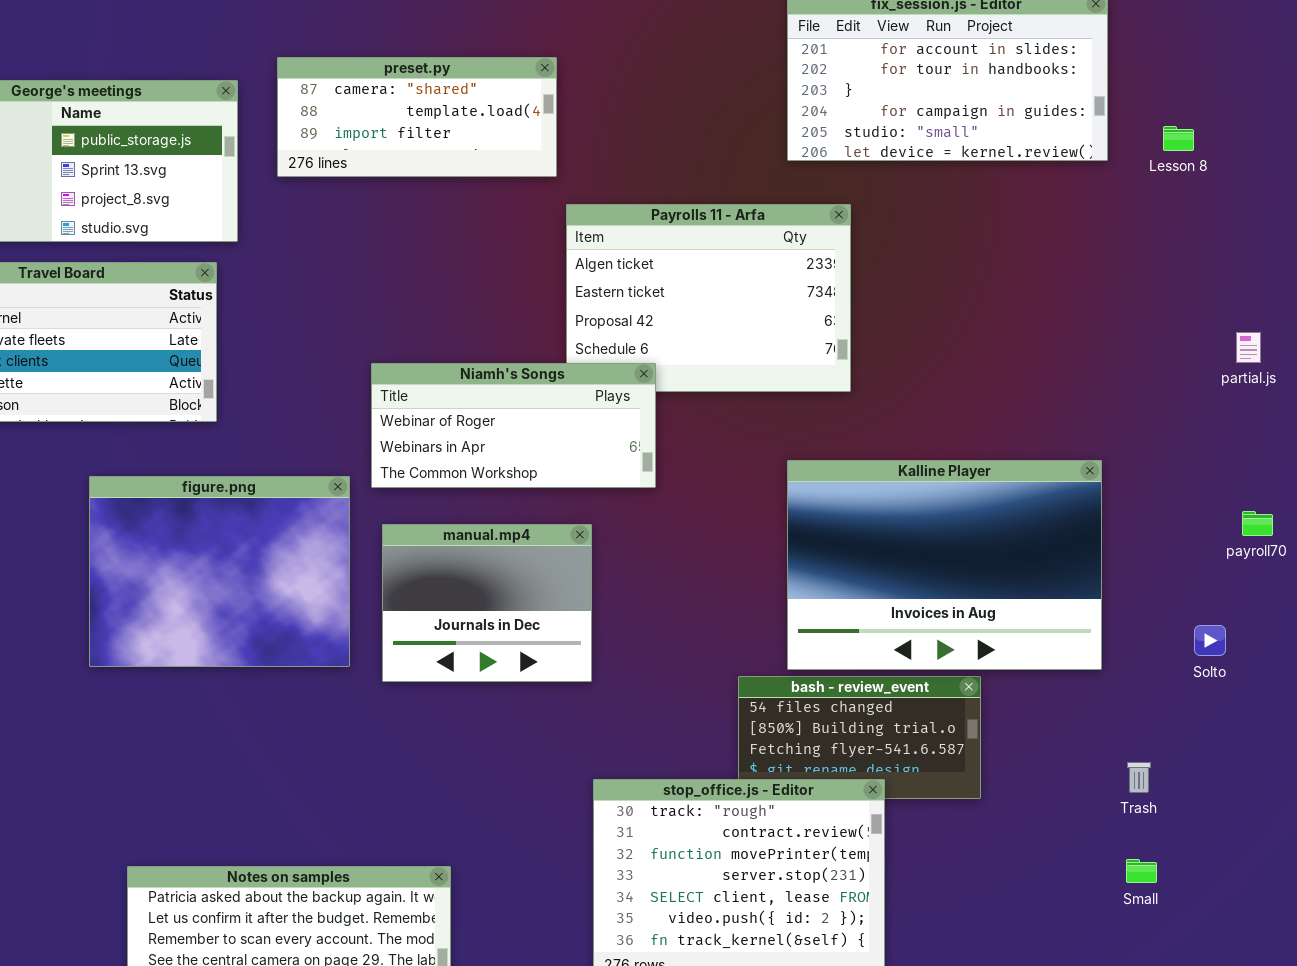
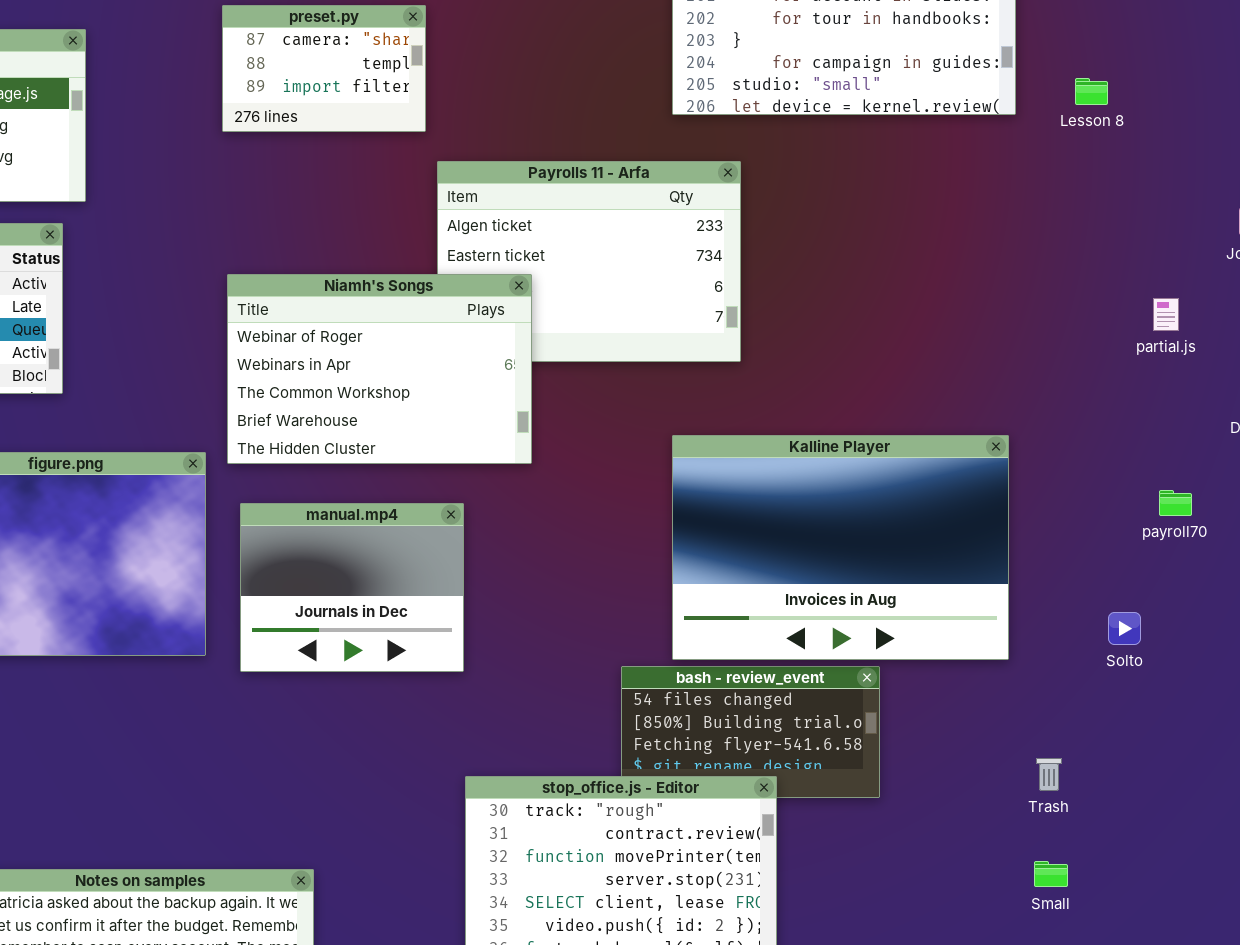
preset.py: [277,57,557,177] -> [222,5,426,132], resized
Niamh's Songs: [371,363,656,488] -> [227,274,532,464], resized

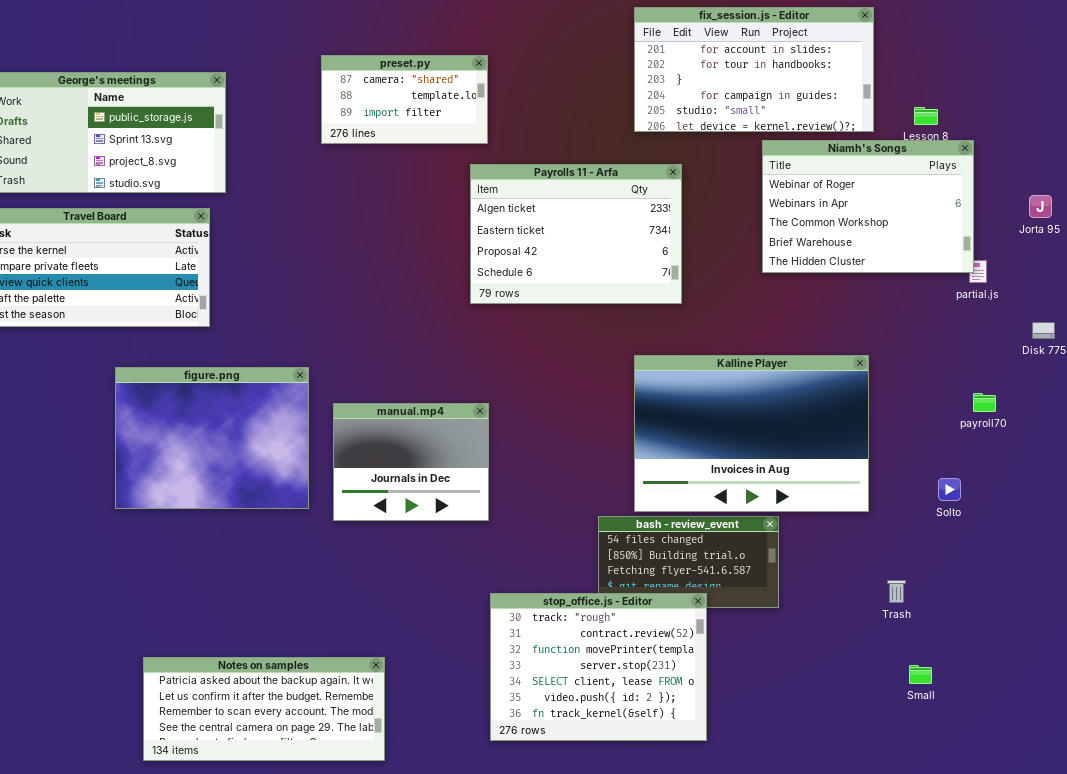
preset.py: [222,5,426,132] -> [321,55,488,144], resized
Niamh's Songs: [227,274,532,464] -> [762,140,974,273], moved
Small: [1034,861,1068,887] -> [909,665,932,684], moved

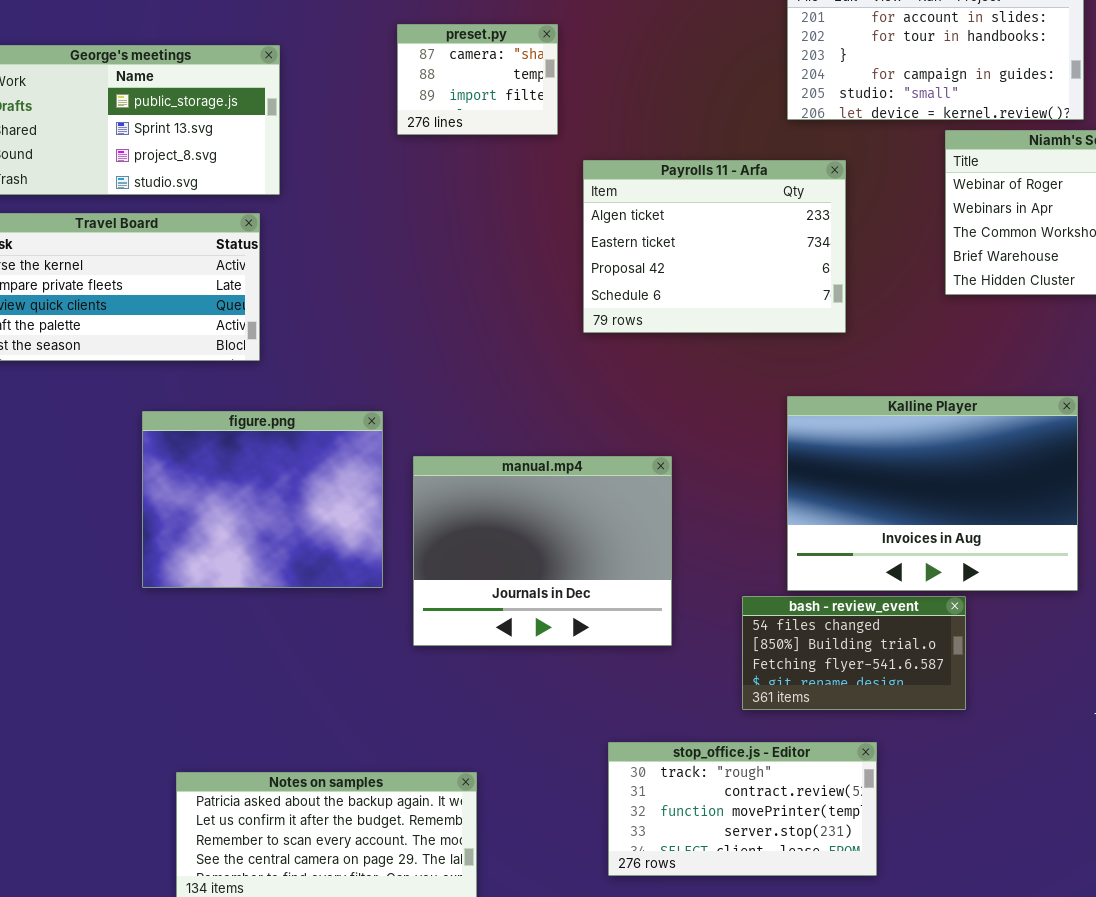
preset.py: [321,55,488,144] -> [397,24,558,135], resized
manual.mp4: [333,403,489,521] -> [413,456,672,646], resized
stop_office.js - Editor: [490,593,707,741] -> [608,742,877,876], resized

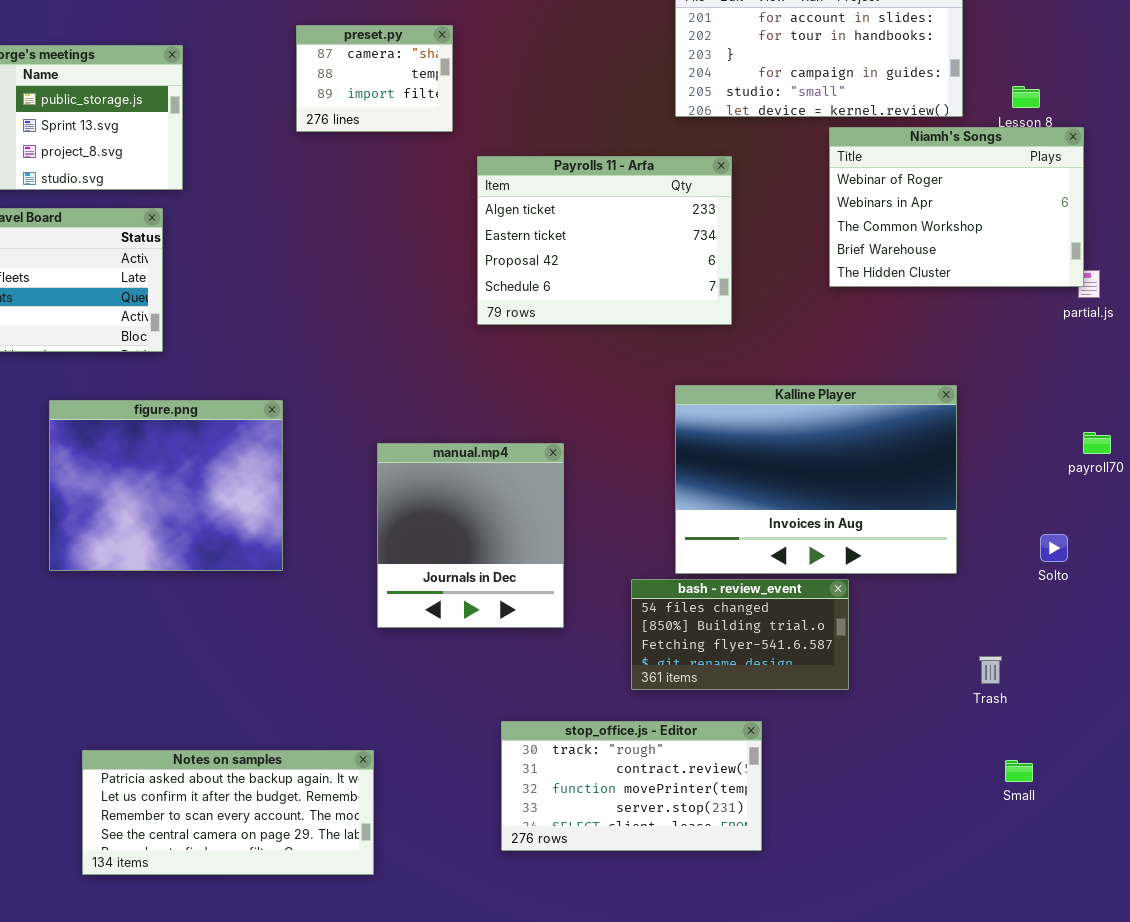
manual.mp4: [413,456,672,646] -> [377,443,564,628], resized

